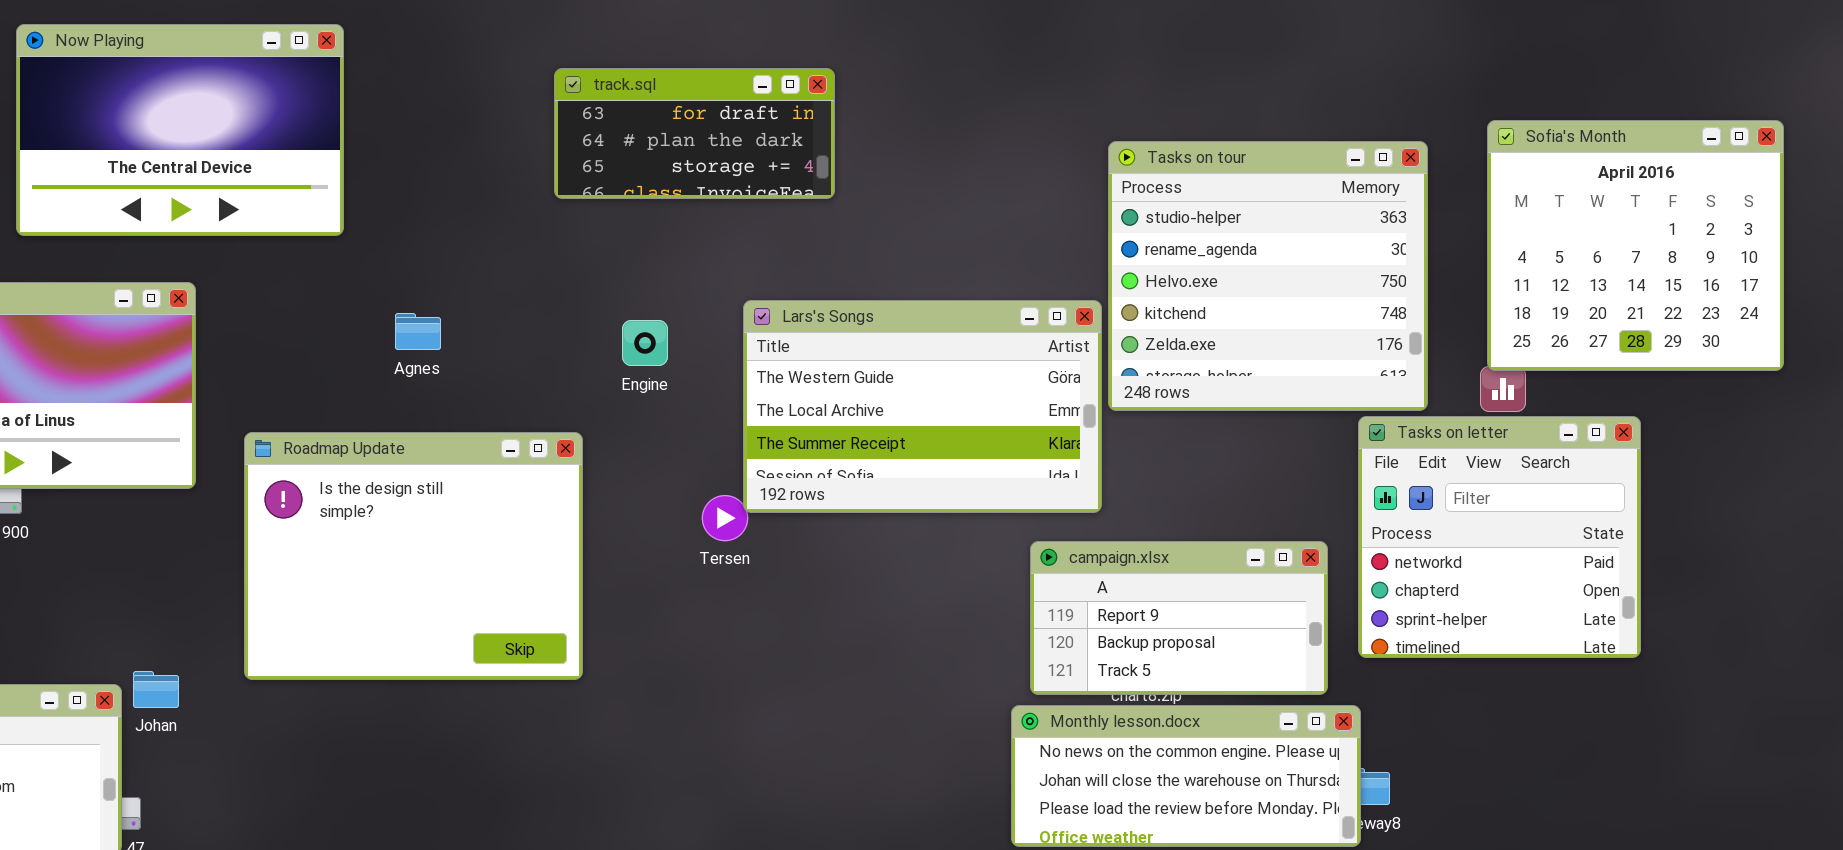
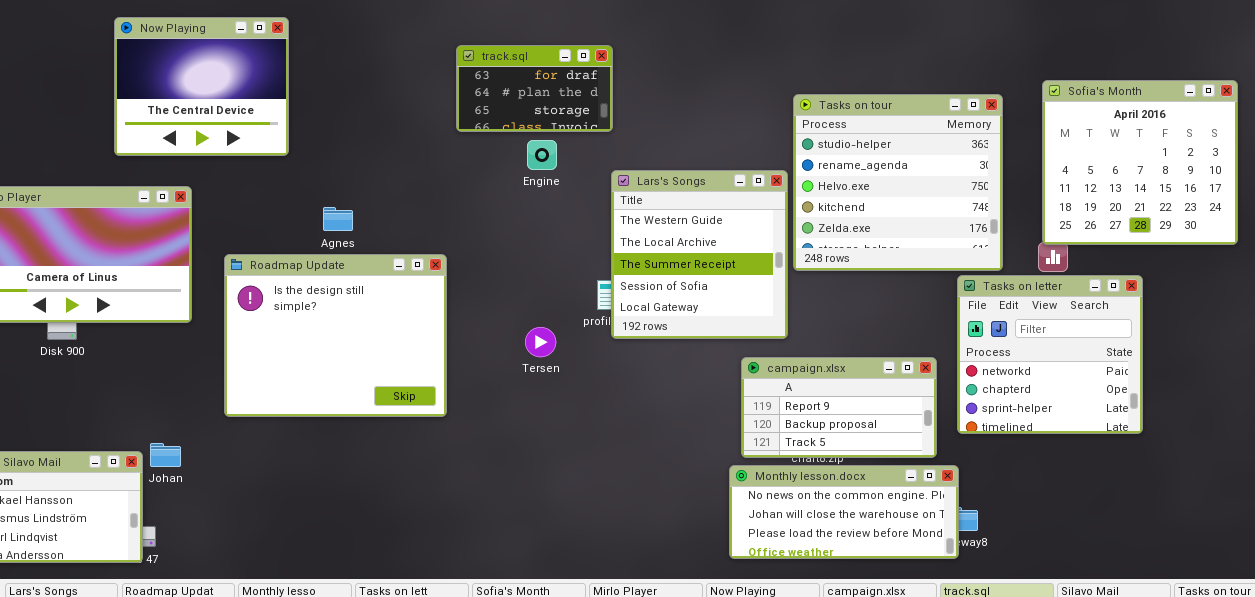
Now Playing: [16,24,344,236] -> [114,17,289,156], resized
track.sql: [554,68,835,199] -> [456,45,613,132], resized
Lars's Songs: [743,300,1102,513] -> [611,170,788,339], resized
Engine: [622,320,668,366] -> [527,140,557,170], moved
Roadmap Update: [244,432,583,680] -> [224,254,447,417], moved

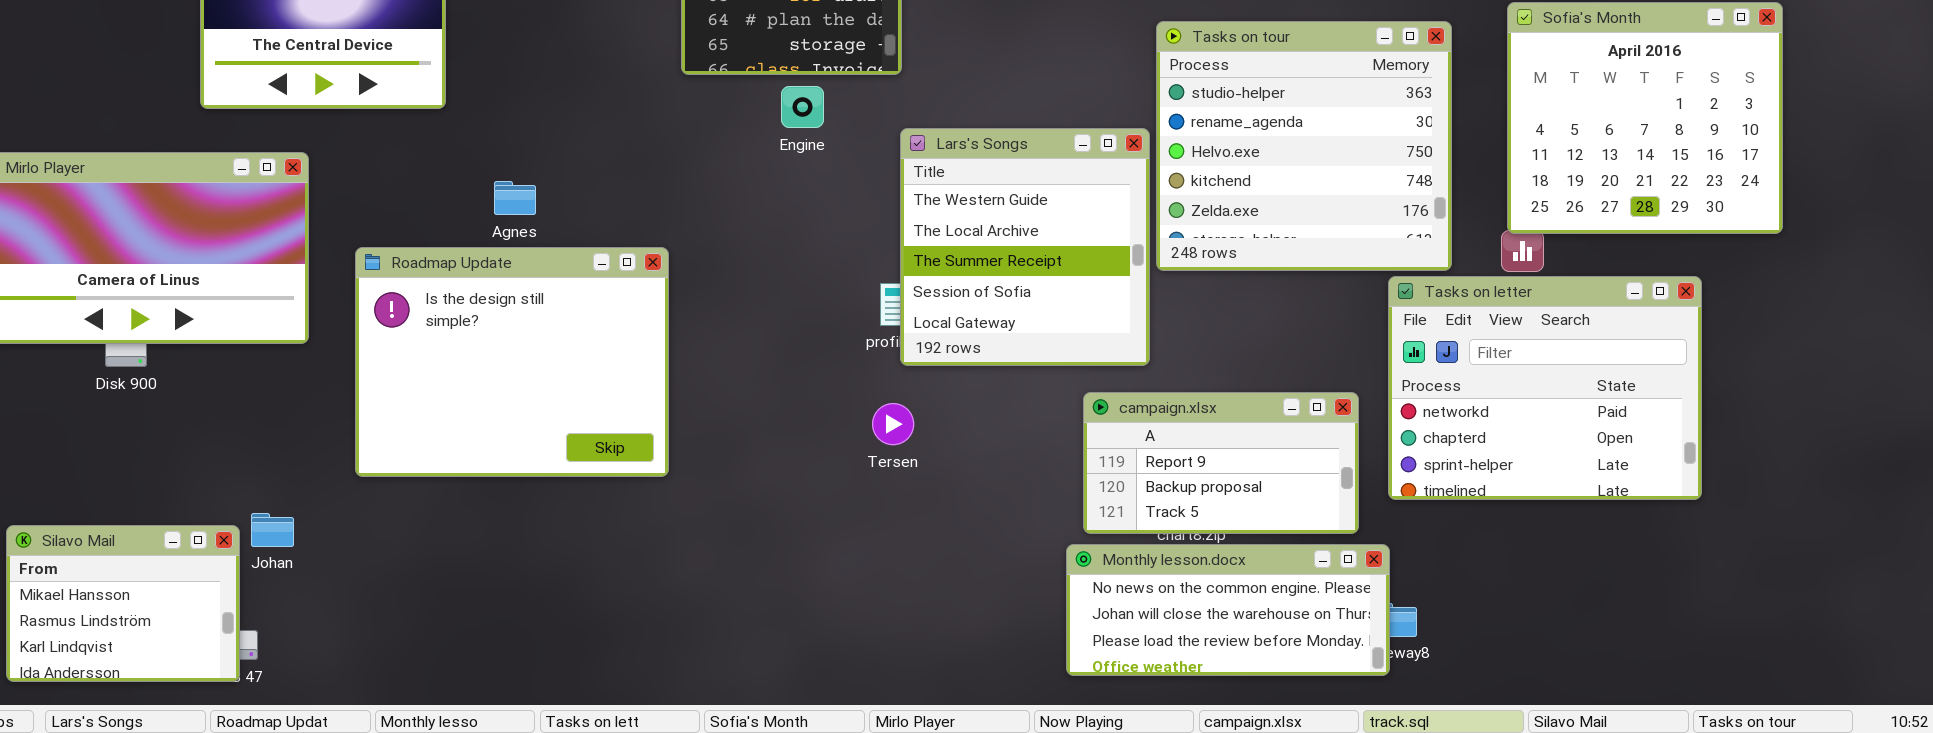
Tasks on letter: [957,275,1143,434] -> [1388,276,1702,500], resized
Tersen: [525,327,556,357] -> [872,403,914,445], moved

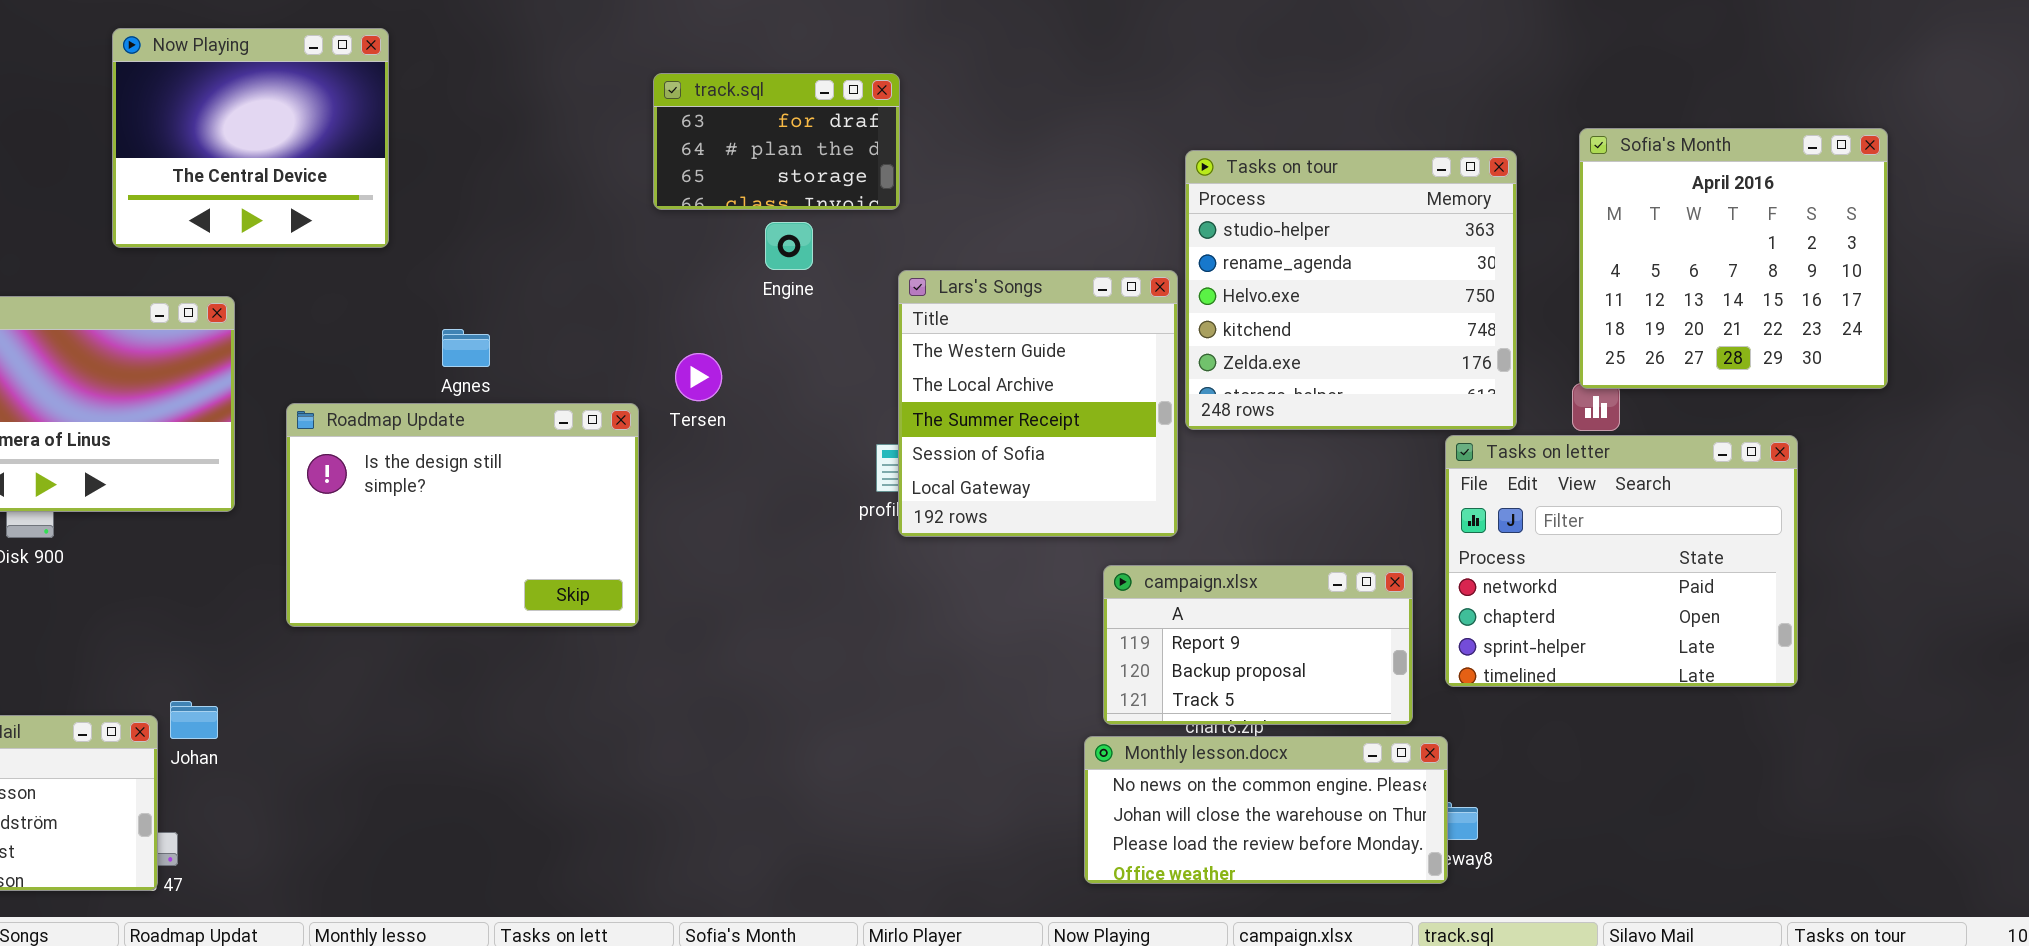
Roadmap Update: [355,247,669,477] -> [286,403,639,627], resized
Tersen: [872,403,914,445] -> [675,353,722,401], moved

